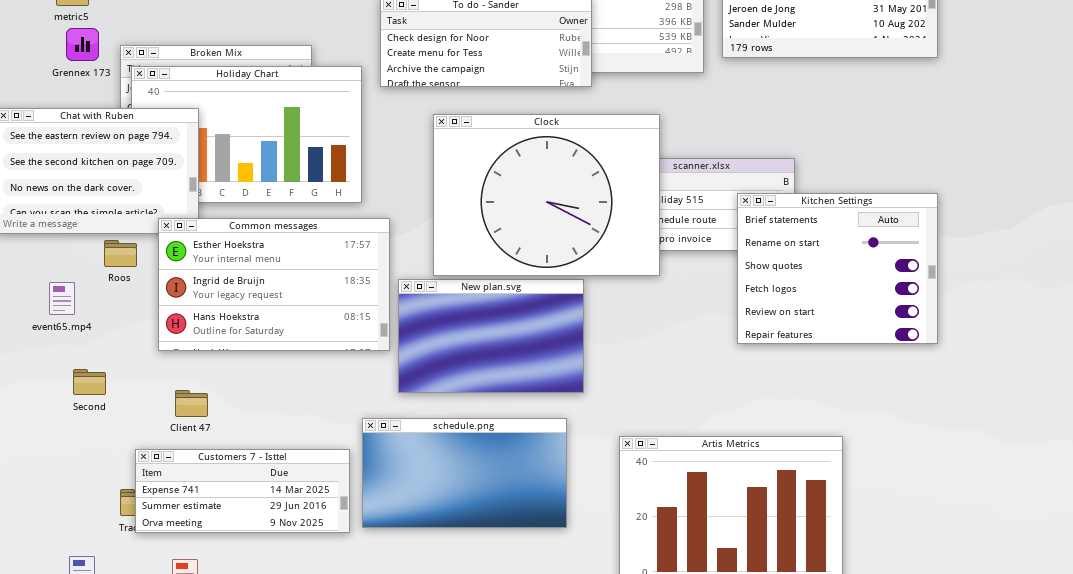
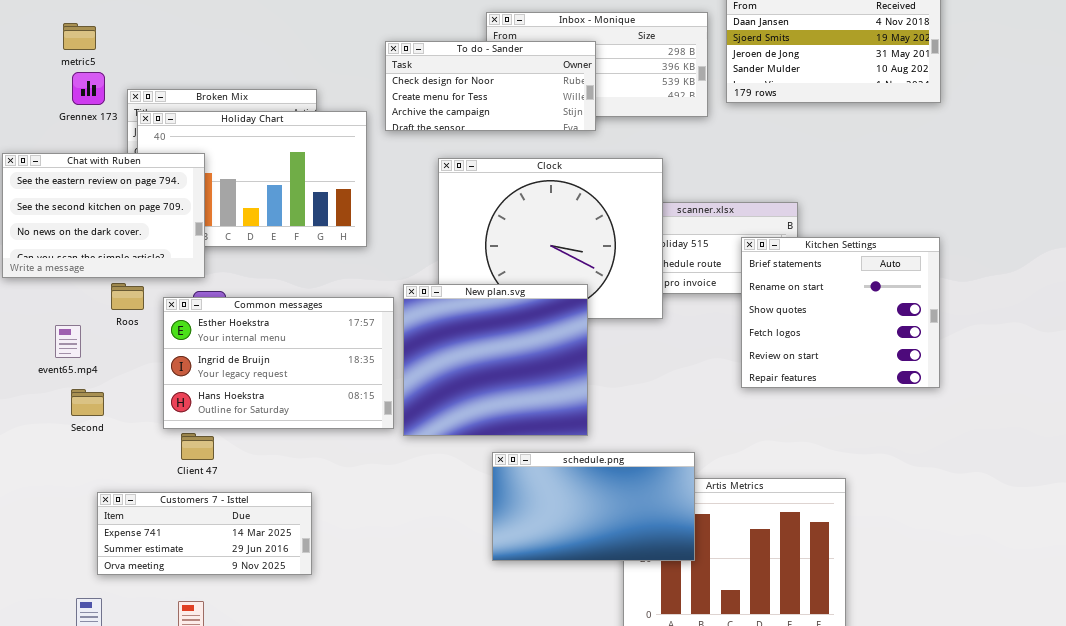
Common messages: [158,218,390,351] -> [163,297,394,429], moved
New plan.svg: [398,279,584,393] -> [403,284,588,436], resized
Second: [73,369,106,395] -> [71,389,104,416], moved
schedule.png: [362,418,567,528] -> [492,452,695,561], moved
Customers 7 - Isttel: [135,449,350,533] -> [97,492,312,575], moved

